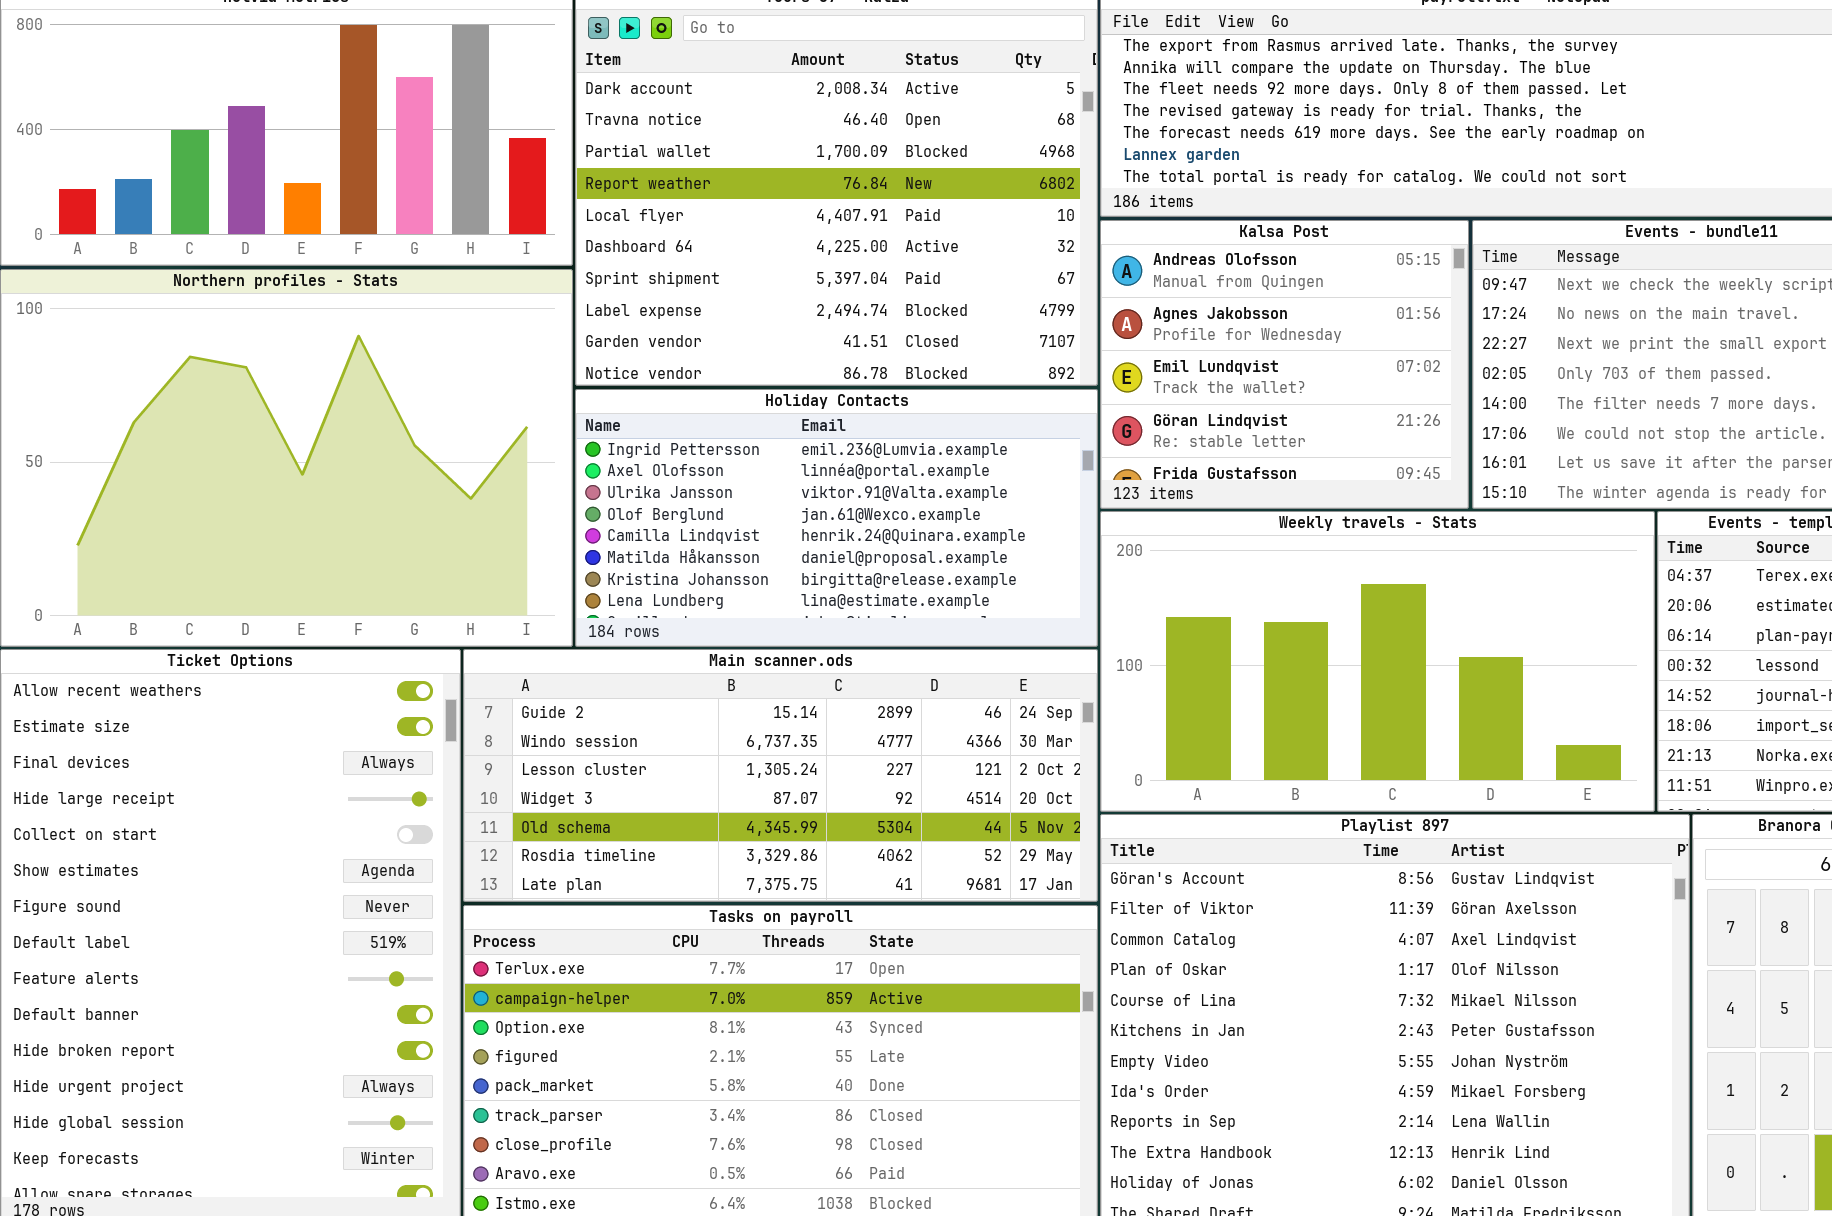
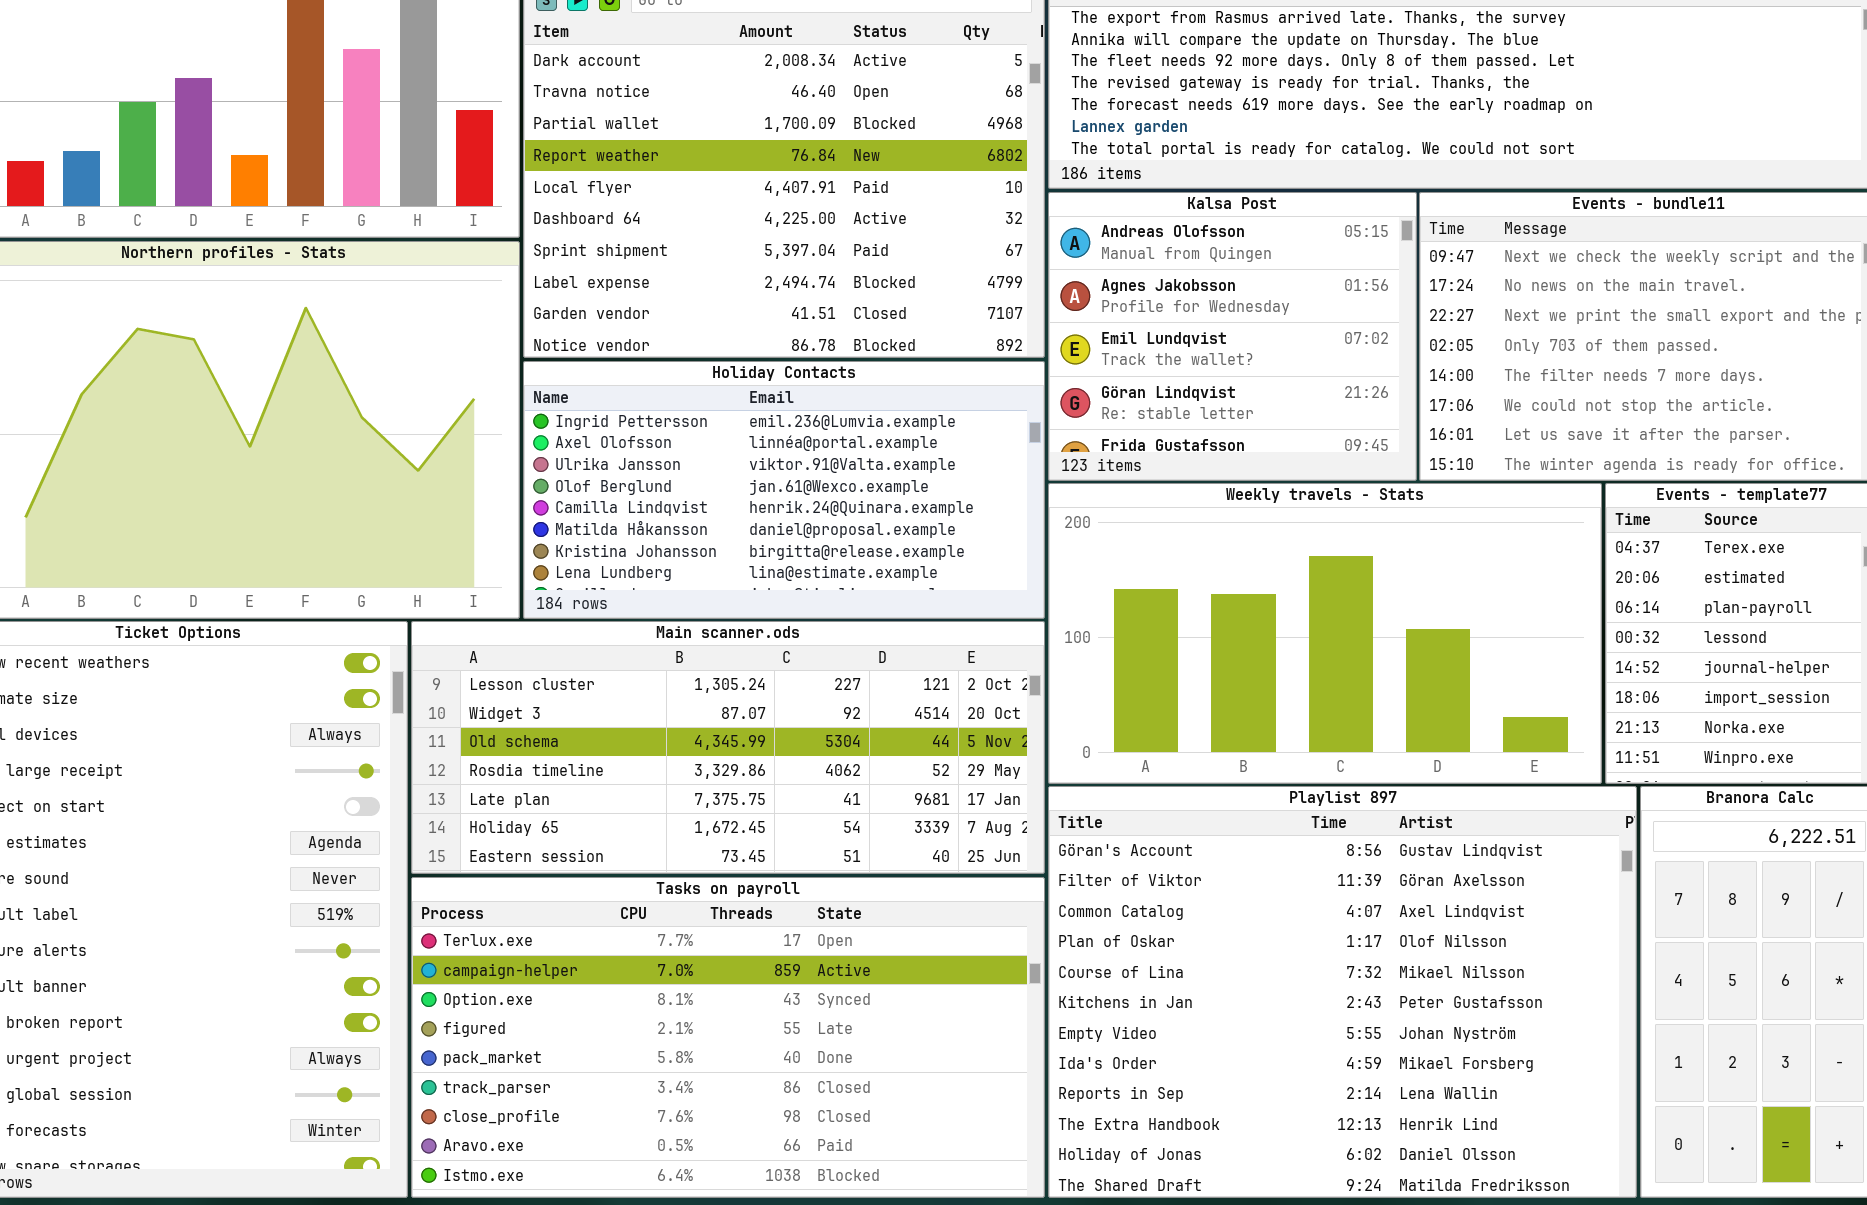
Main scanner.ods: [463,649,1098,902] -> [411,621,1045,874], scrolled down 2 rows

